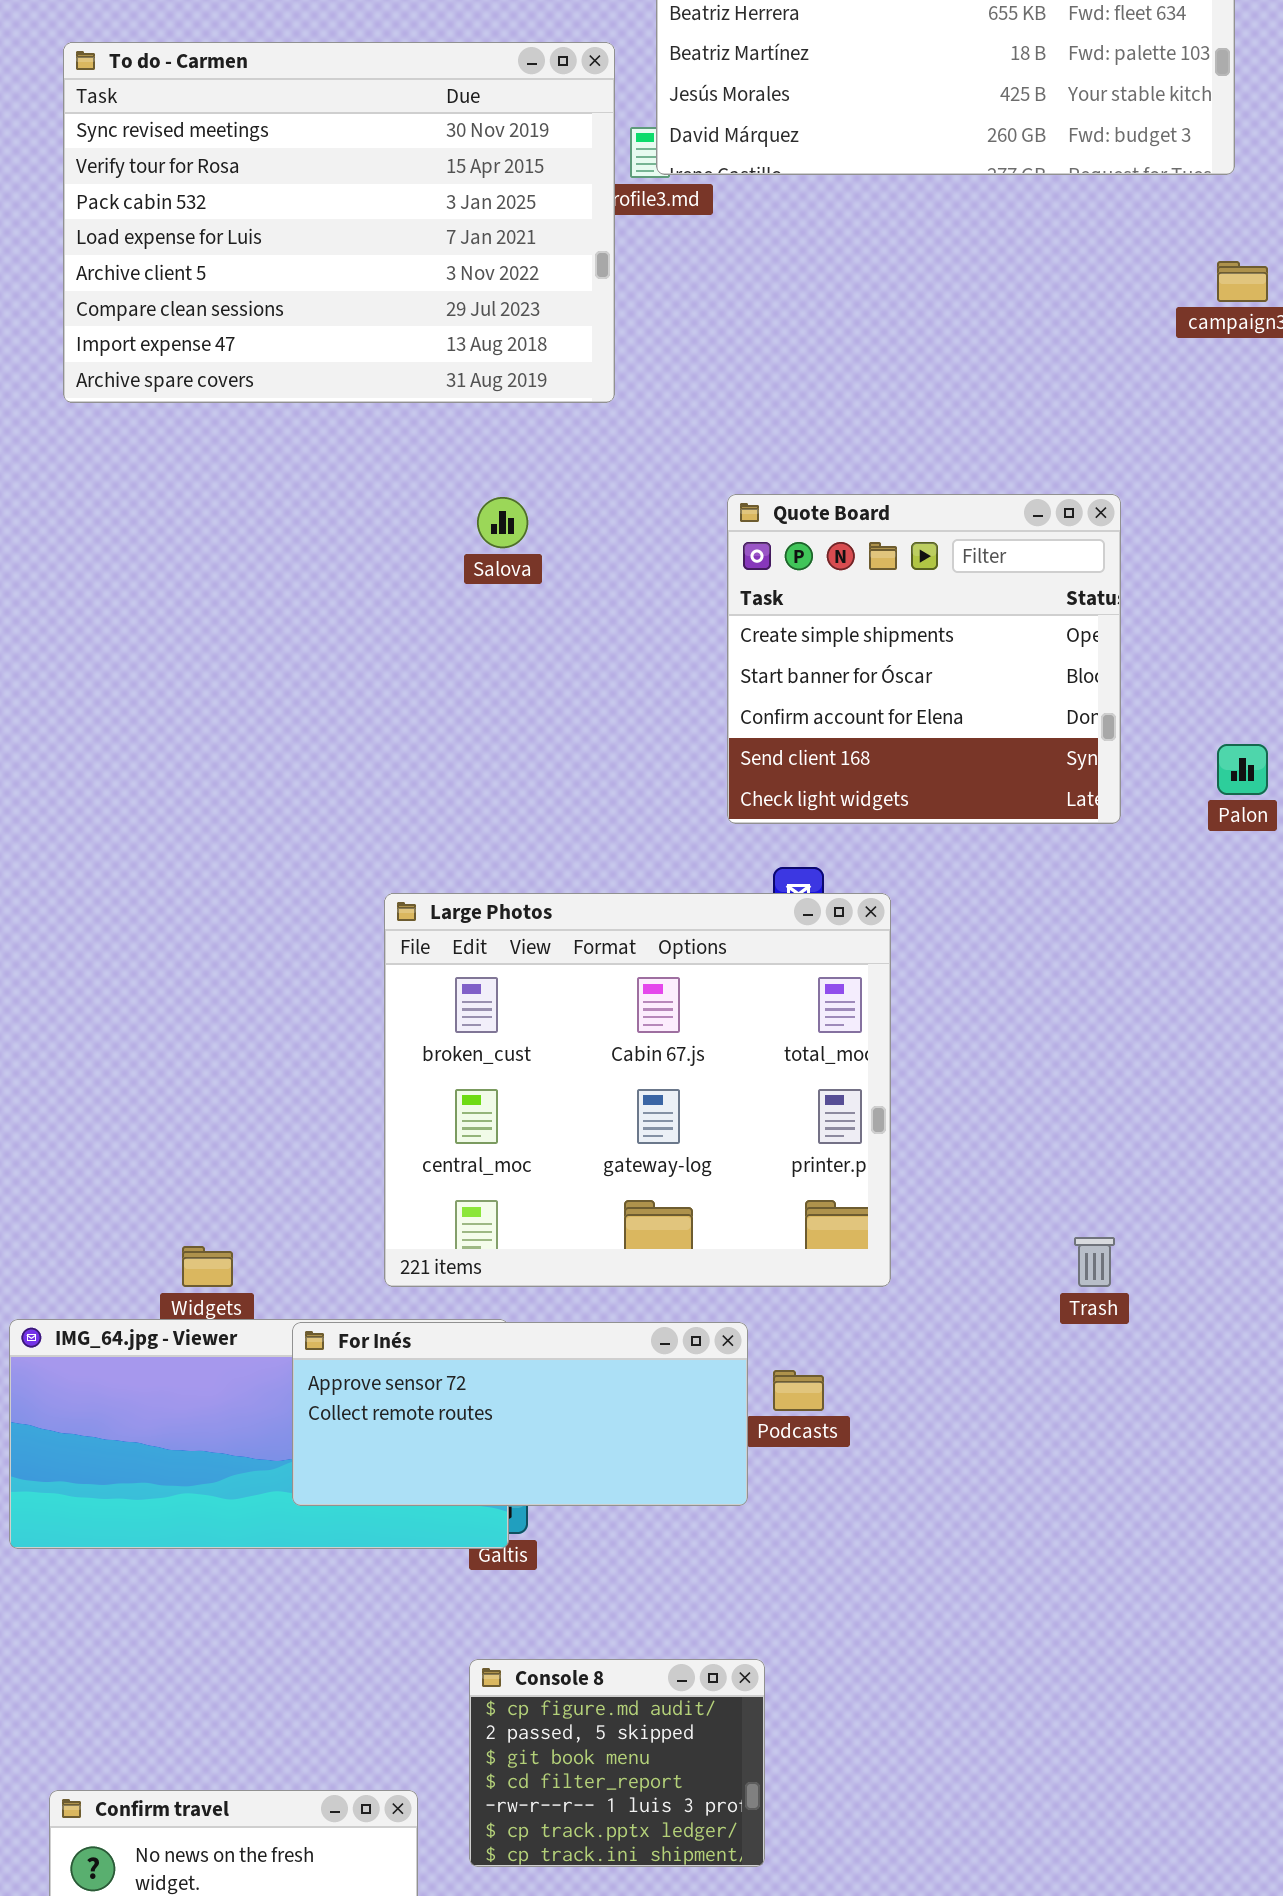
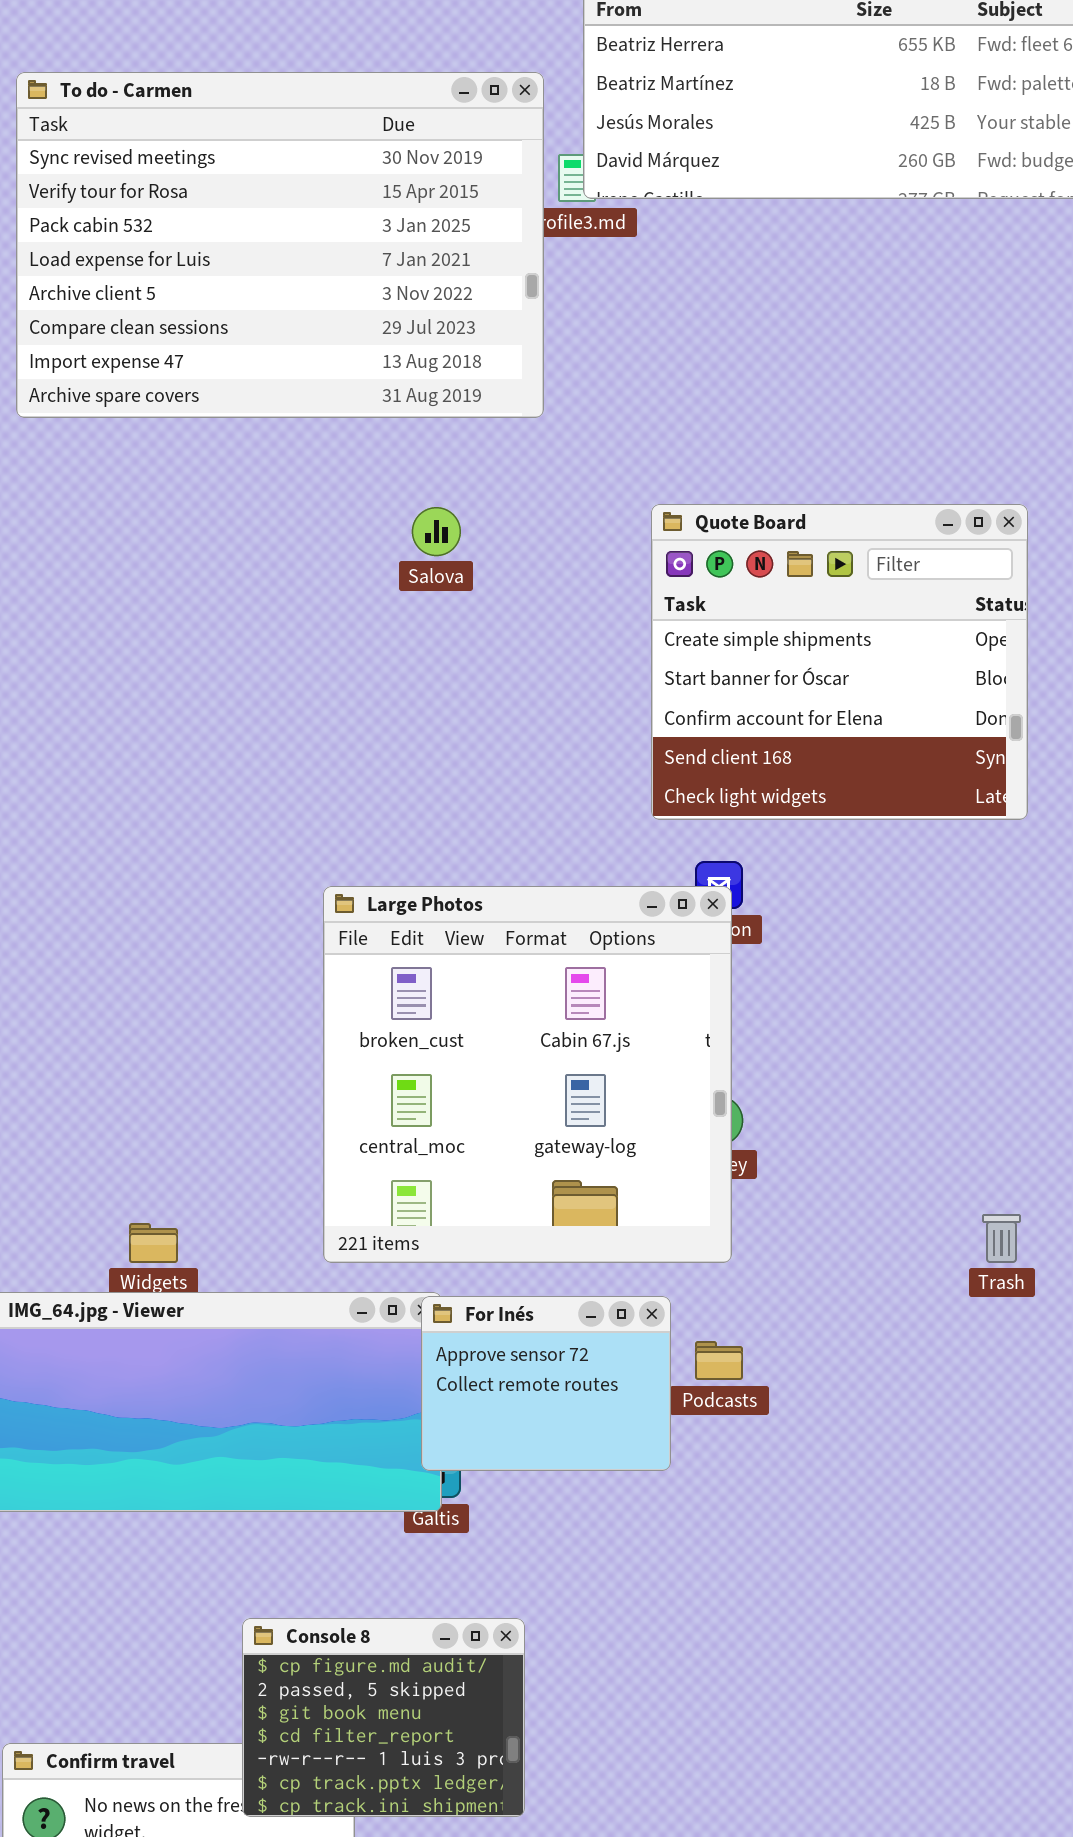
Large Photos: [384,893,891,1287] -> [323,886,732,1263], resized
For Inés: [292,1322,748,1506] -> [421,1296,671,1471], resized
Console 8: [469,1659,765,1867] -> [242,1618,525,1817], moved

